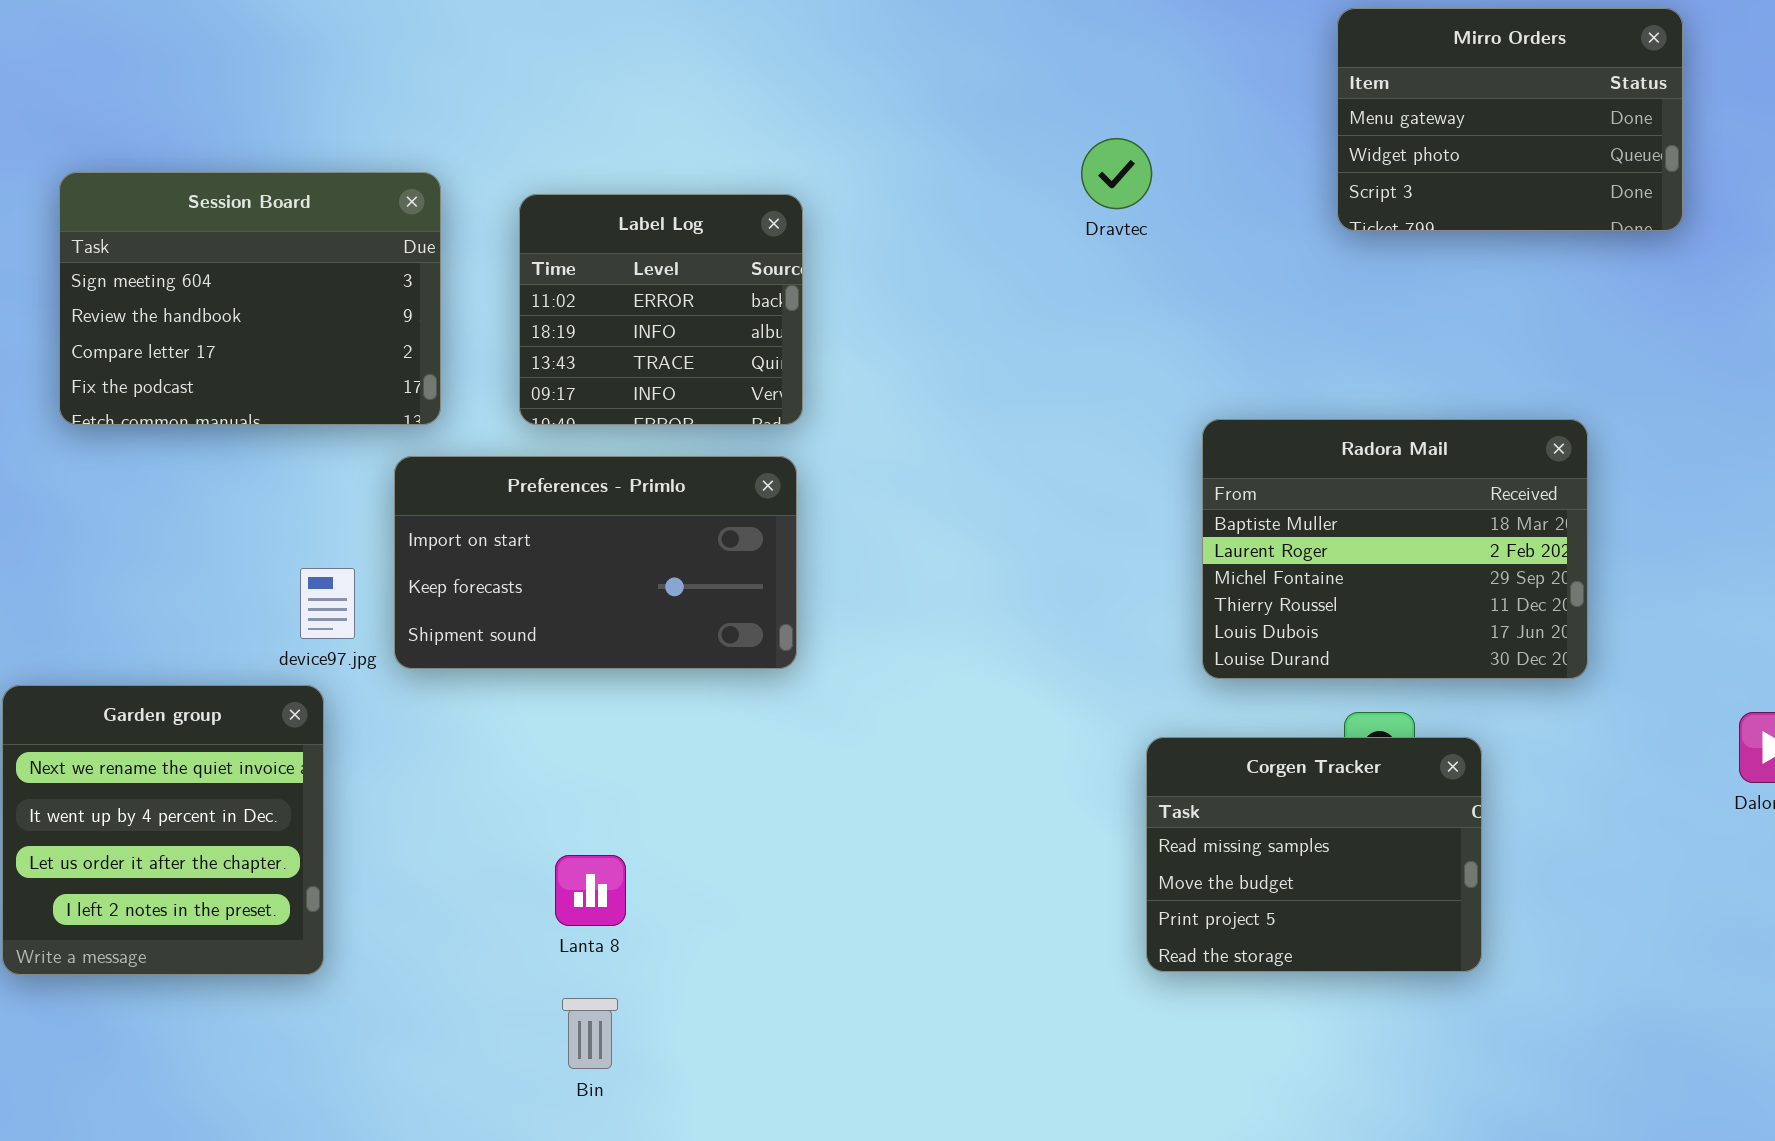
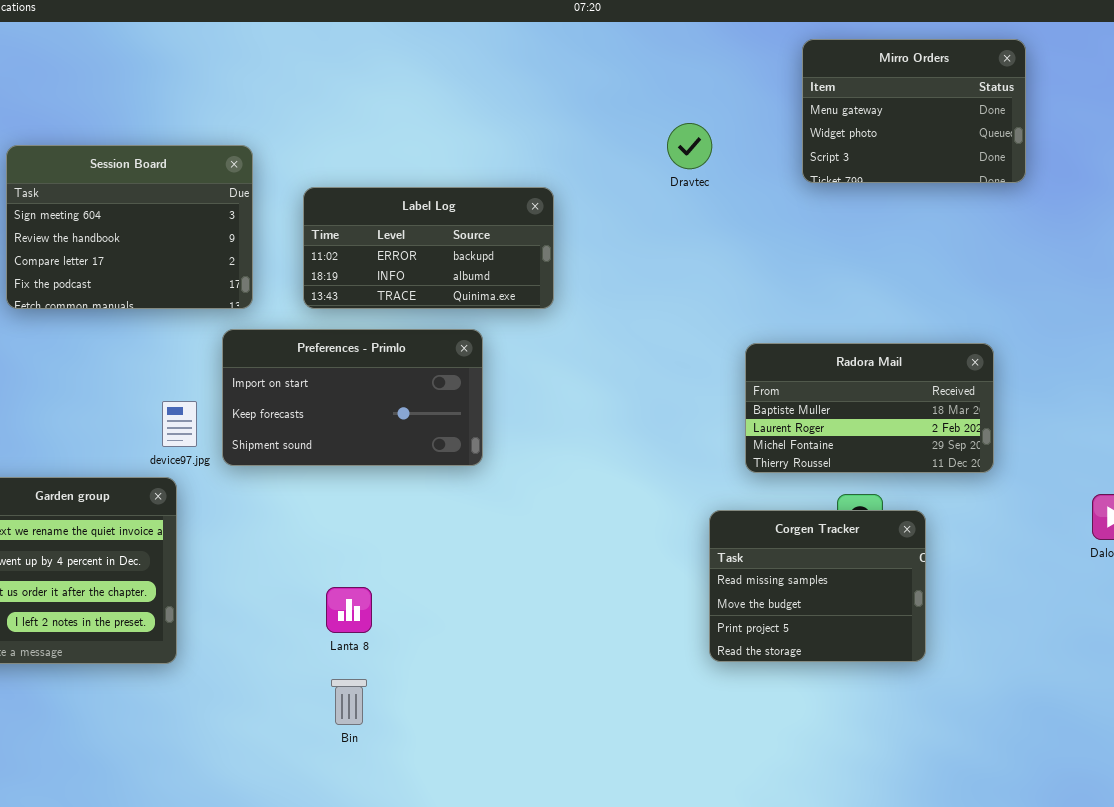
Mirro Orders: [1337,8,1683,231] -> [802,39,1026,183], moved
Label Log: [519,194,803,425] -> [303,187,554,309], resized
Radora Mail: [1202,419,1588,679] -> [745,343,994,473], resized

